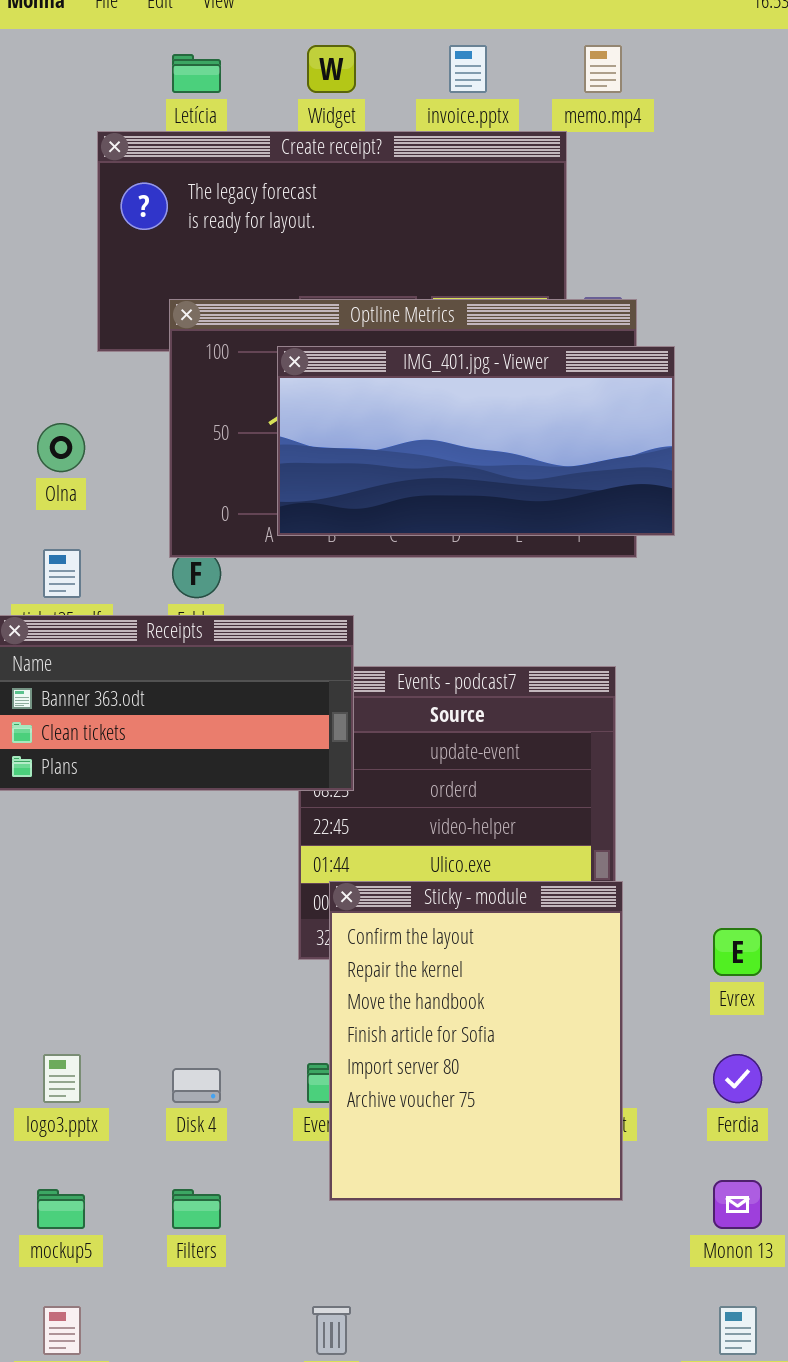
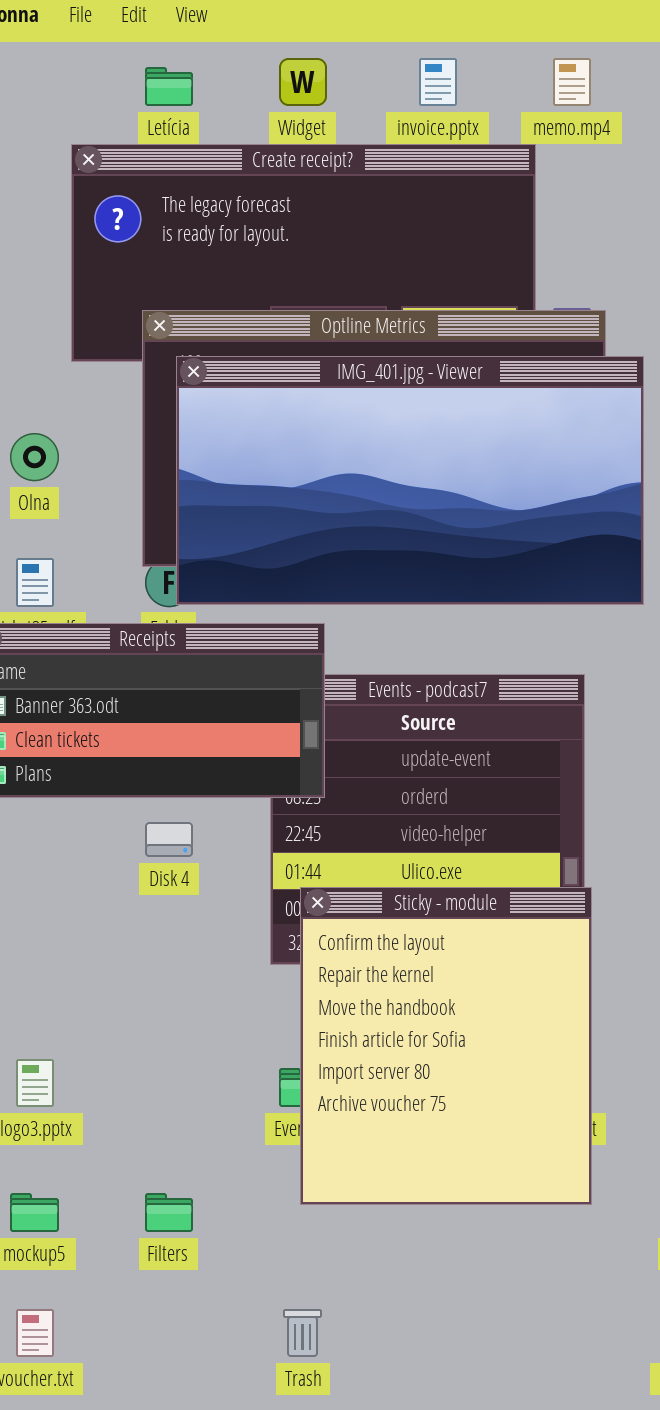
IMG_401.jpg - Viewer: [277,346,675,536] -> [176,356,644,605], resized
Disk 4: [172,1068,221,1103] -> [145,822,193,857], moved

